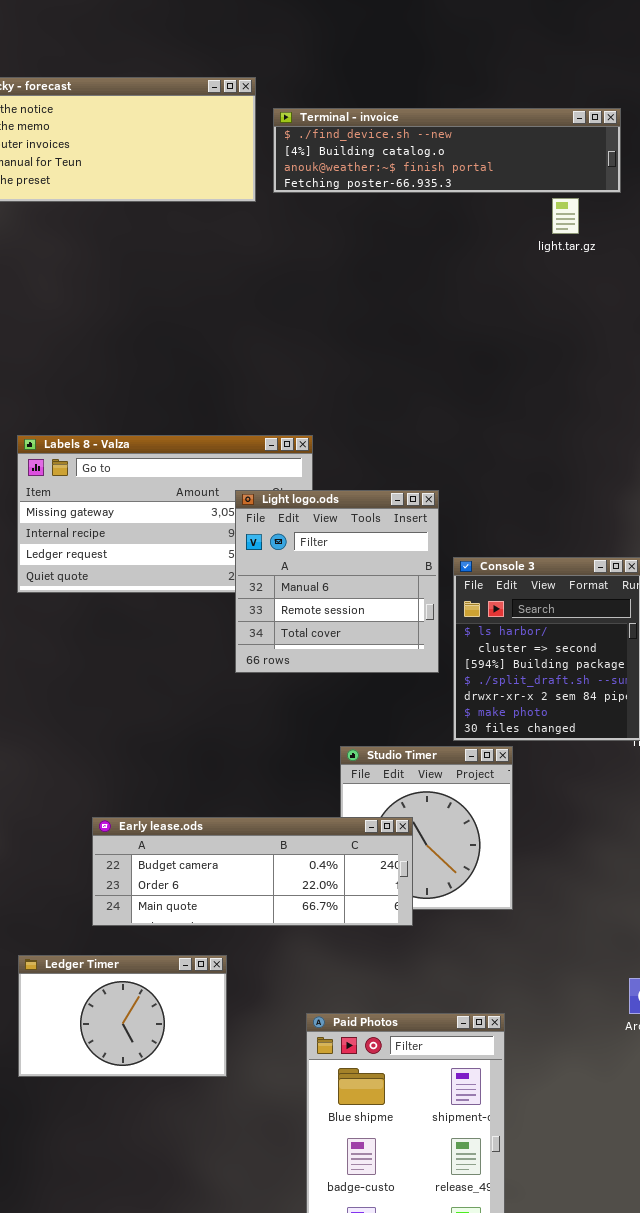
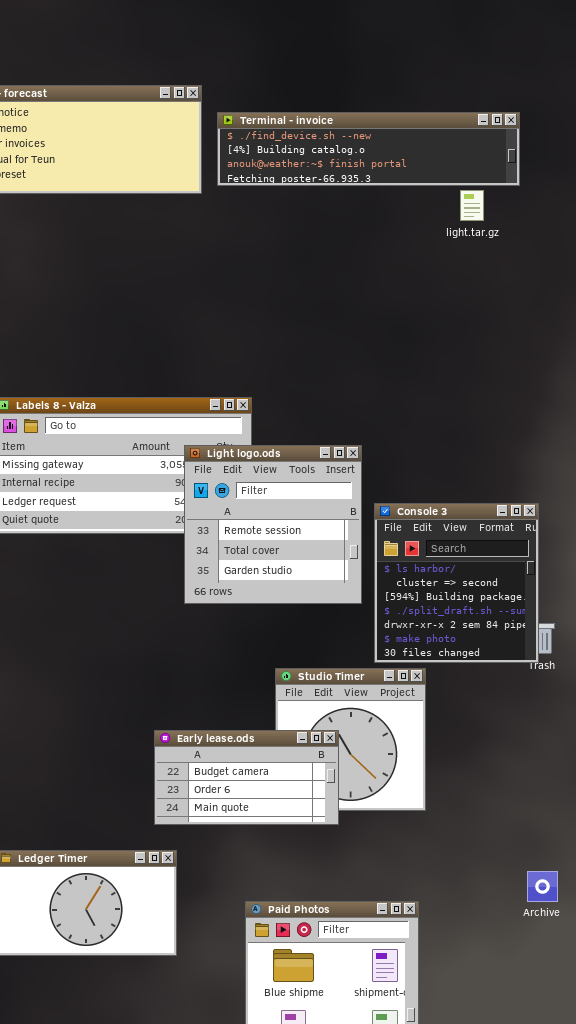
Light logo.ods: [235,490,439,673] -> [184,445,362,604], scrolled down 1 row
Early lease.ods: [92,817,413,926] -> [154,730,339,825], resized

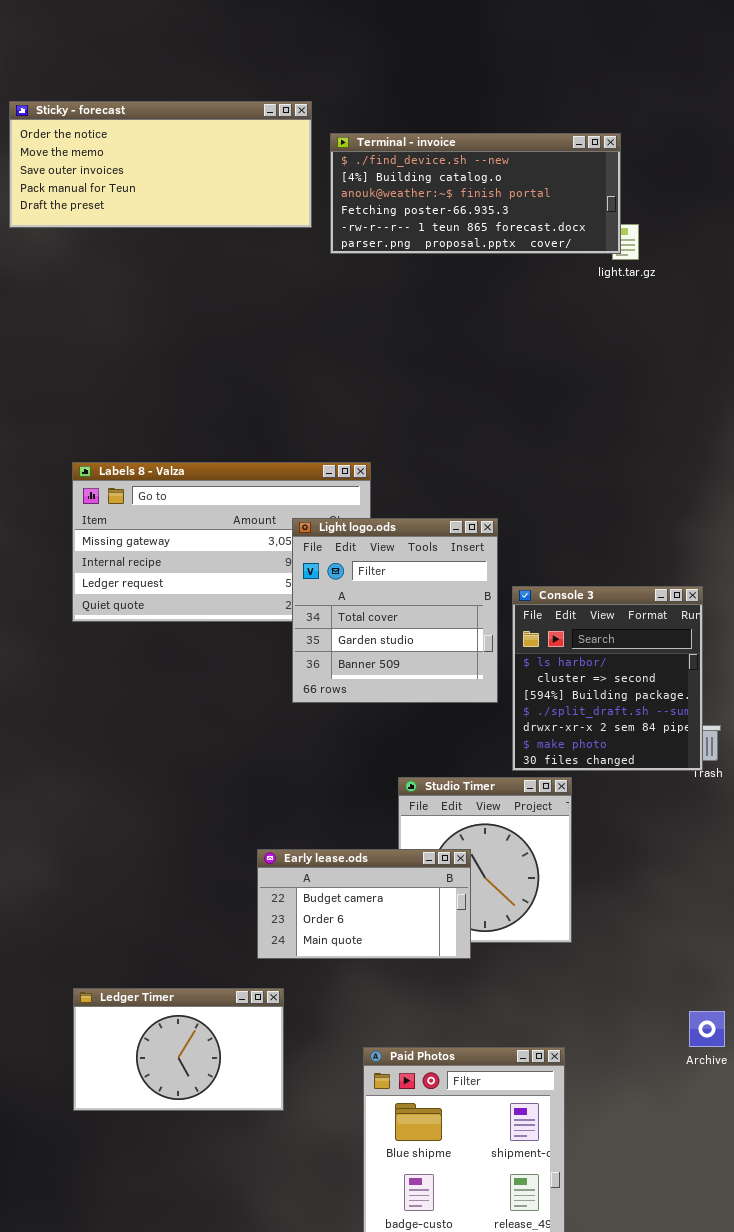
Terminal - invoice: [217,112,520,186] -> [330,133,621,254], resized
Light logo.ods: [184,445,362,604] -> [292,518,498,703], scrolled down 1 row

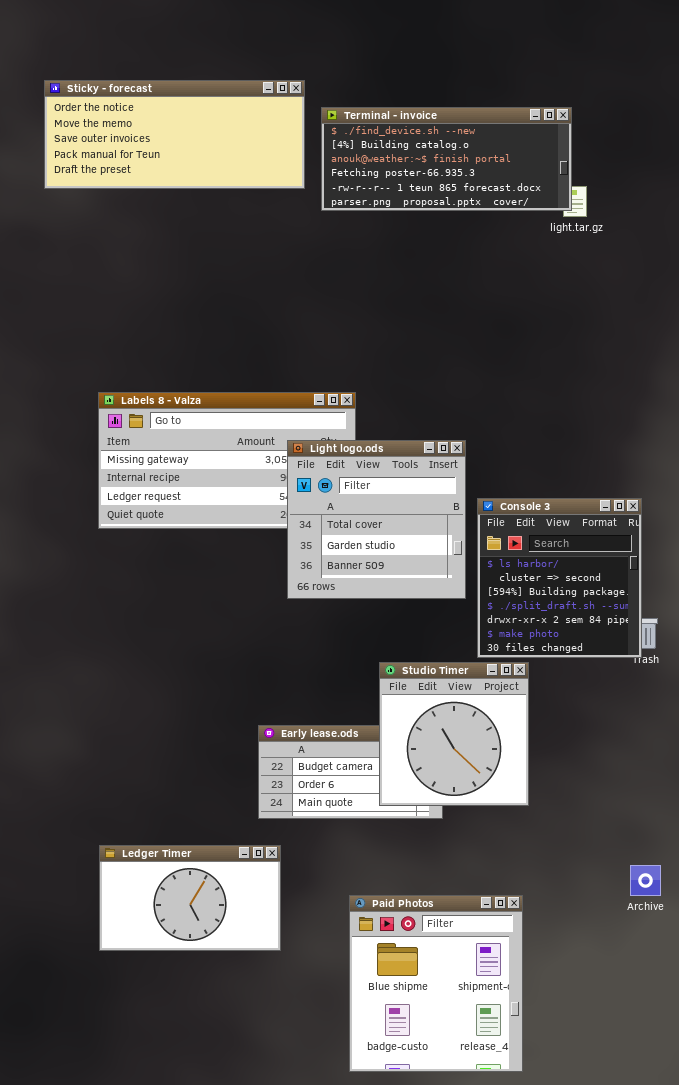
Studio Timer: [398,777,572,943] -> [379,662,529,806], raised

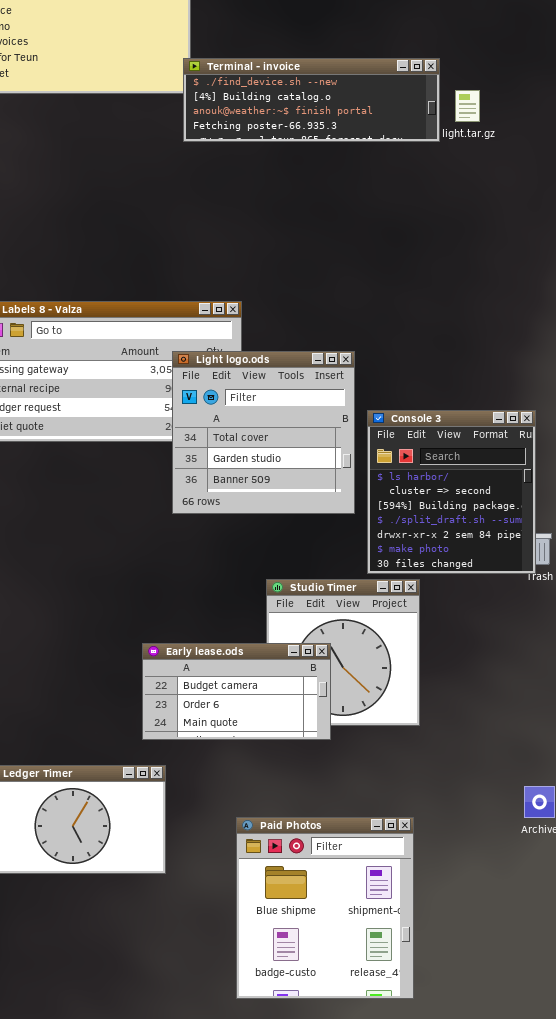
Terminal - invoice: [321,107,572,211] -> [183,58,440,142], moved, resized
Early lease.ods: [258,725,443,819] -> [142,643,331,740], raised

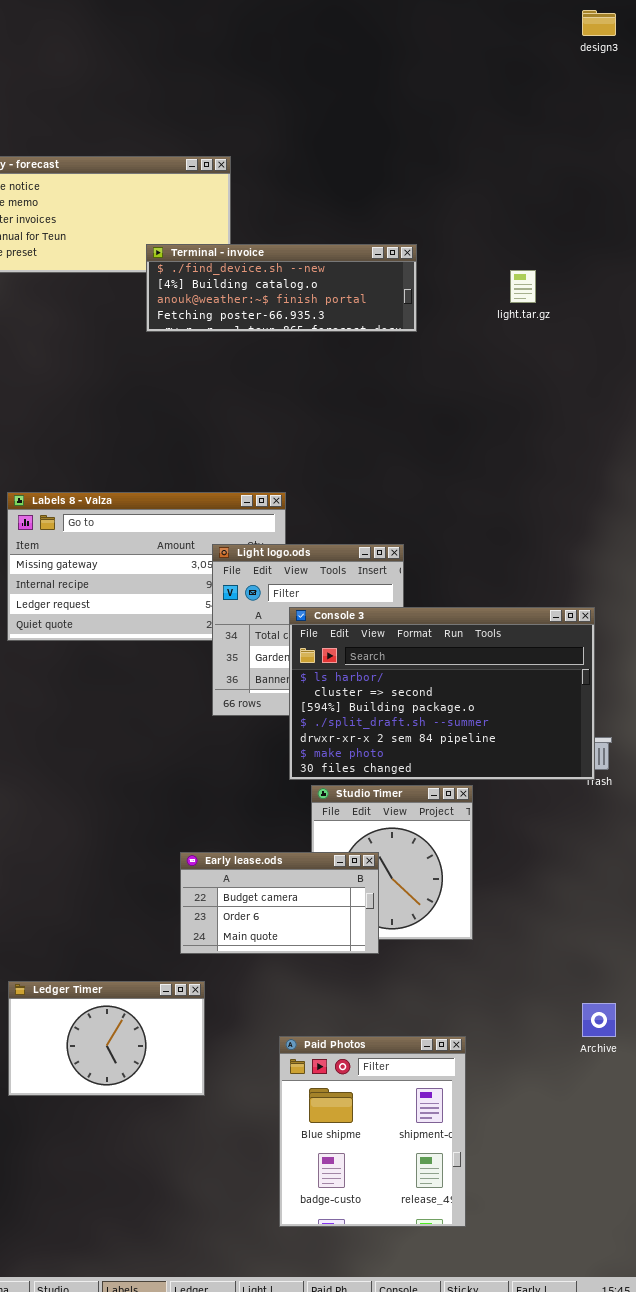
Terminal - invoice: [183,58,440,142] -> [146,244,417,332], moved
Console 3: [367,410,536,574] -> [289,607,595,780], resized

